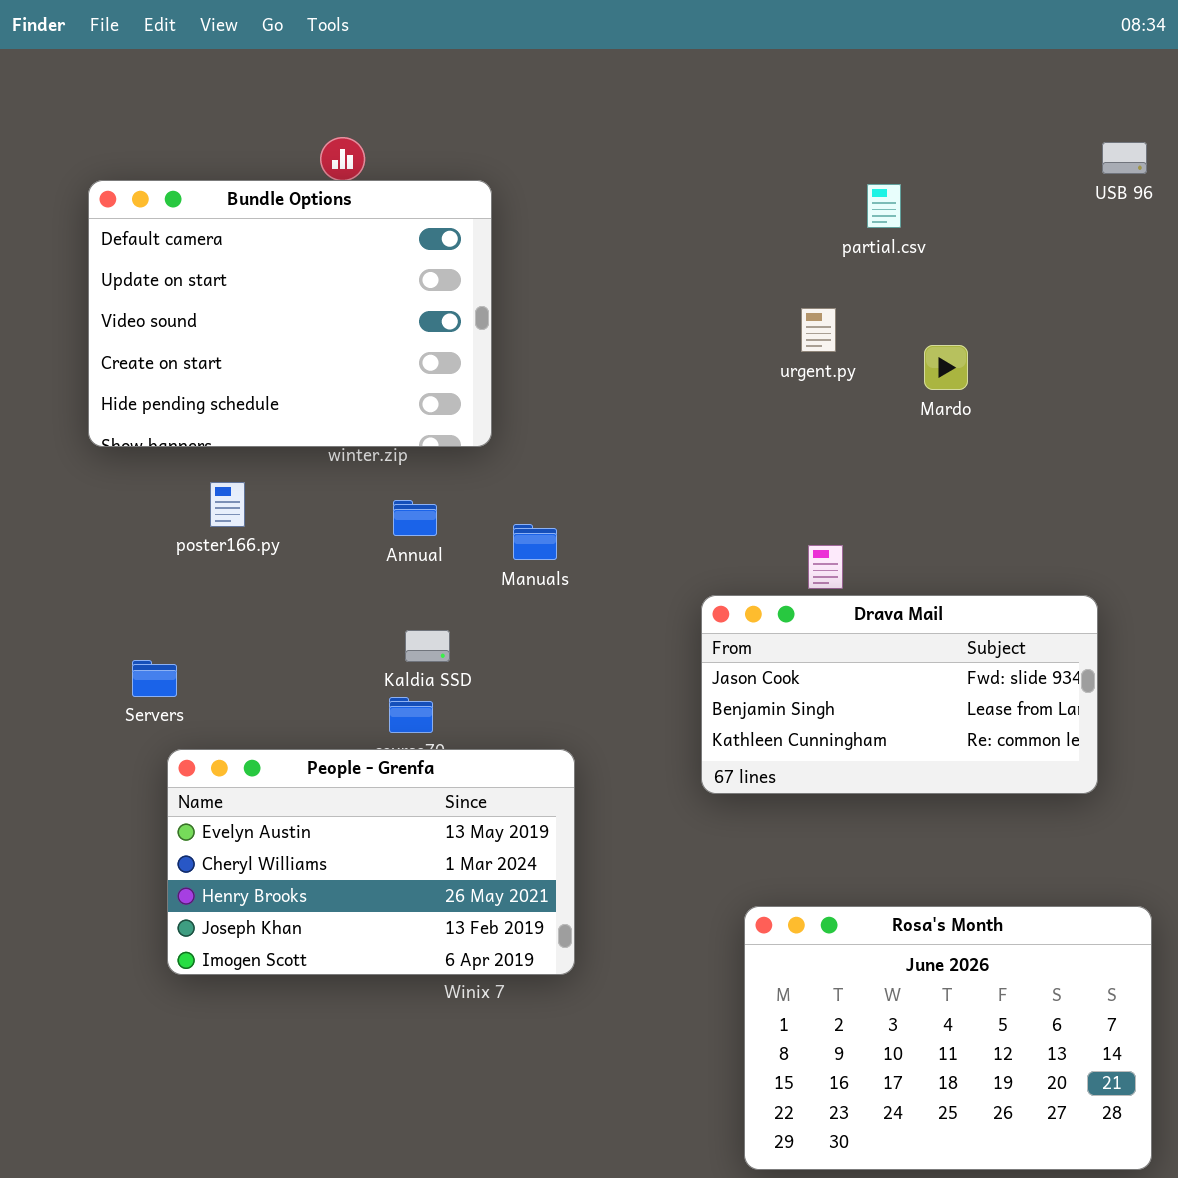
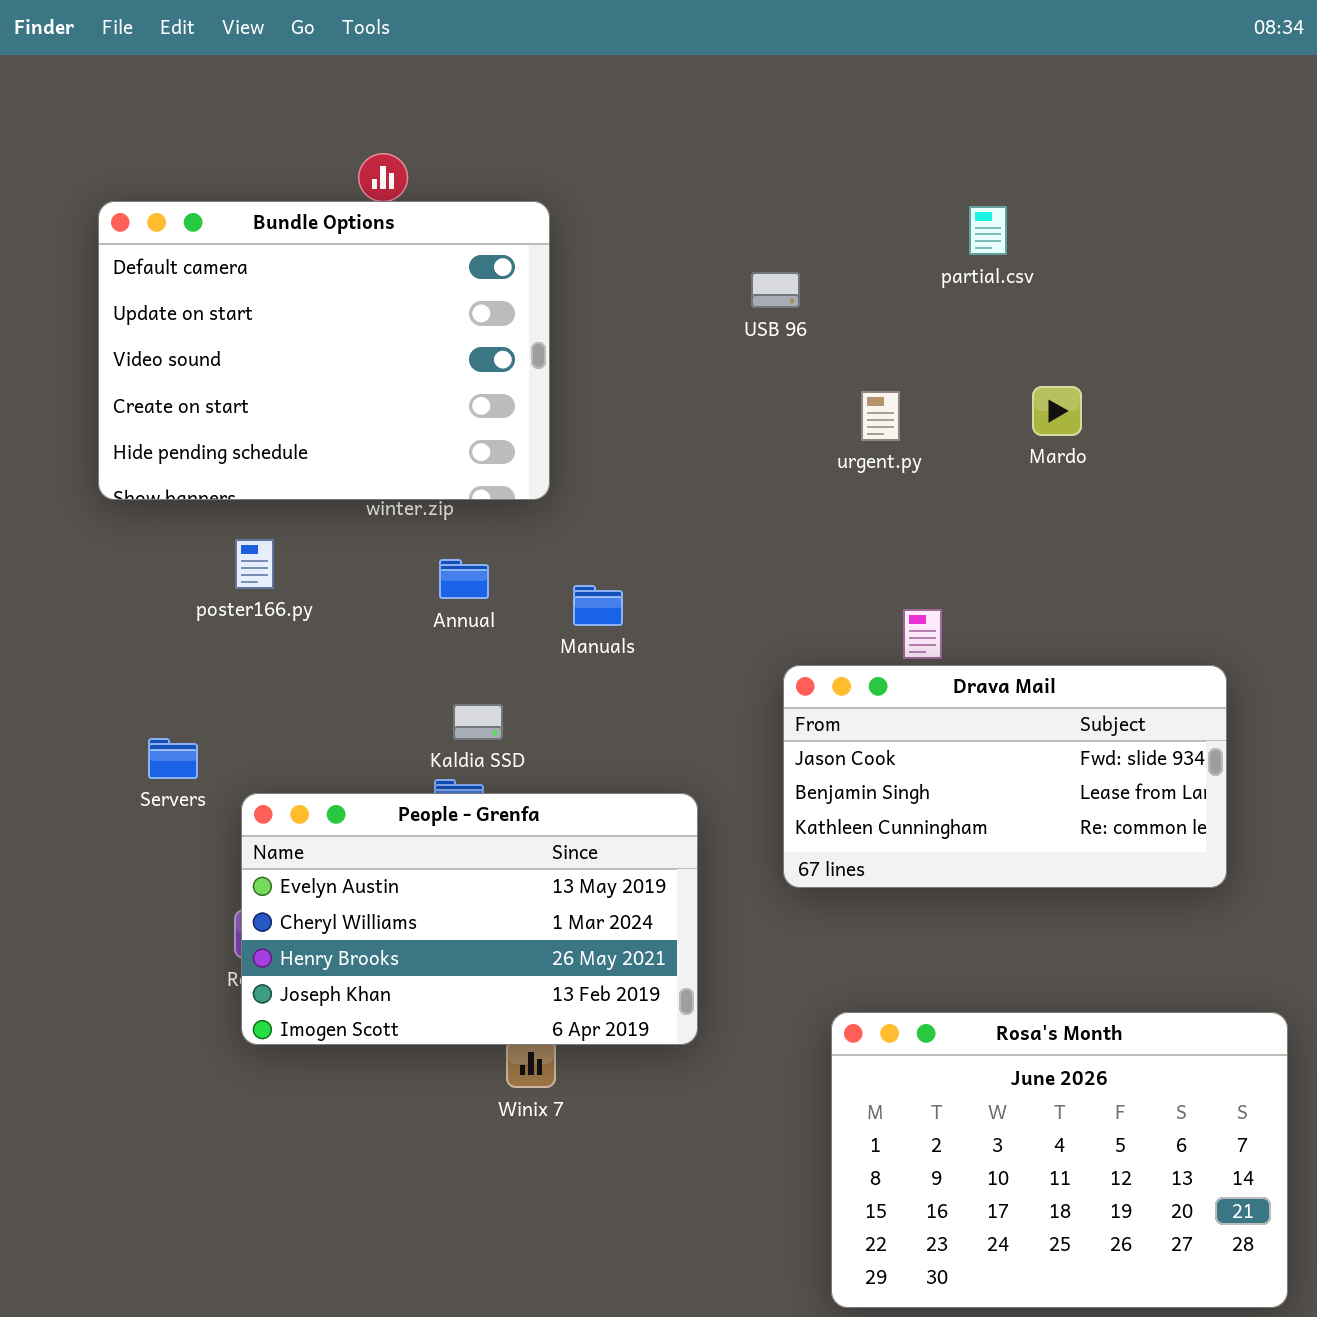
USB 96: [1102,142,1147,174] -> [751,272,800,308], moved
urgent.py: [801,308,836,352] -> [861,391,900,441], moved
People - Grenfa: [167,749,575,975] -> [241,793,698,1045], moved

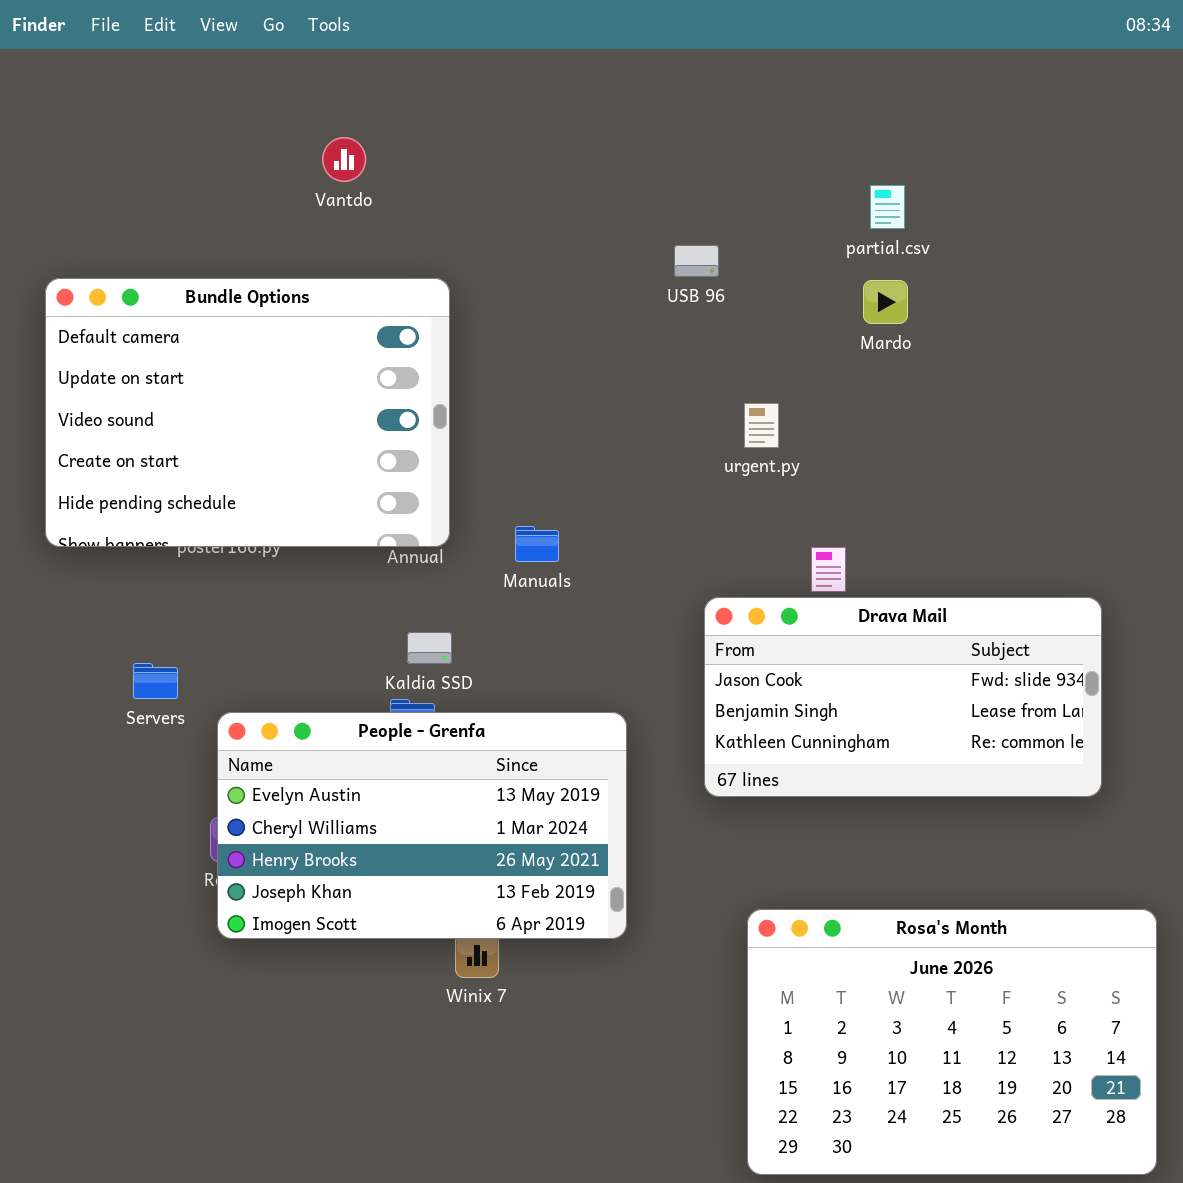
Bundle Options: [98,201,550,500] -> [45,278,450,547], moved
Mardo: [1032,386,1082,436] -> [863,280,908,324], moved
urgent.py: [861,391,900,441] -> [744,403,779,448], moved

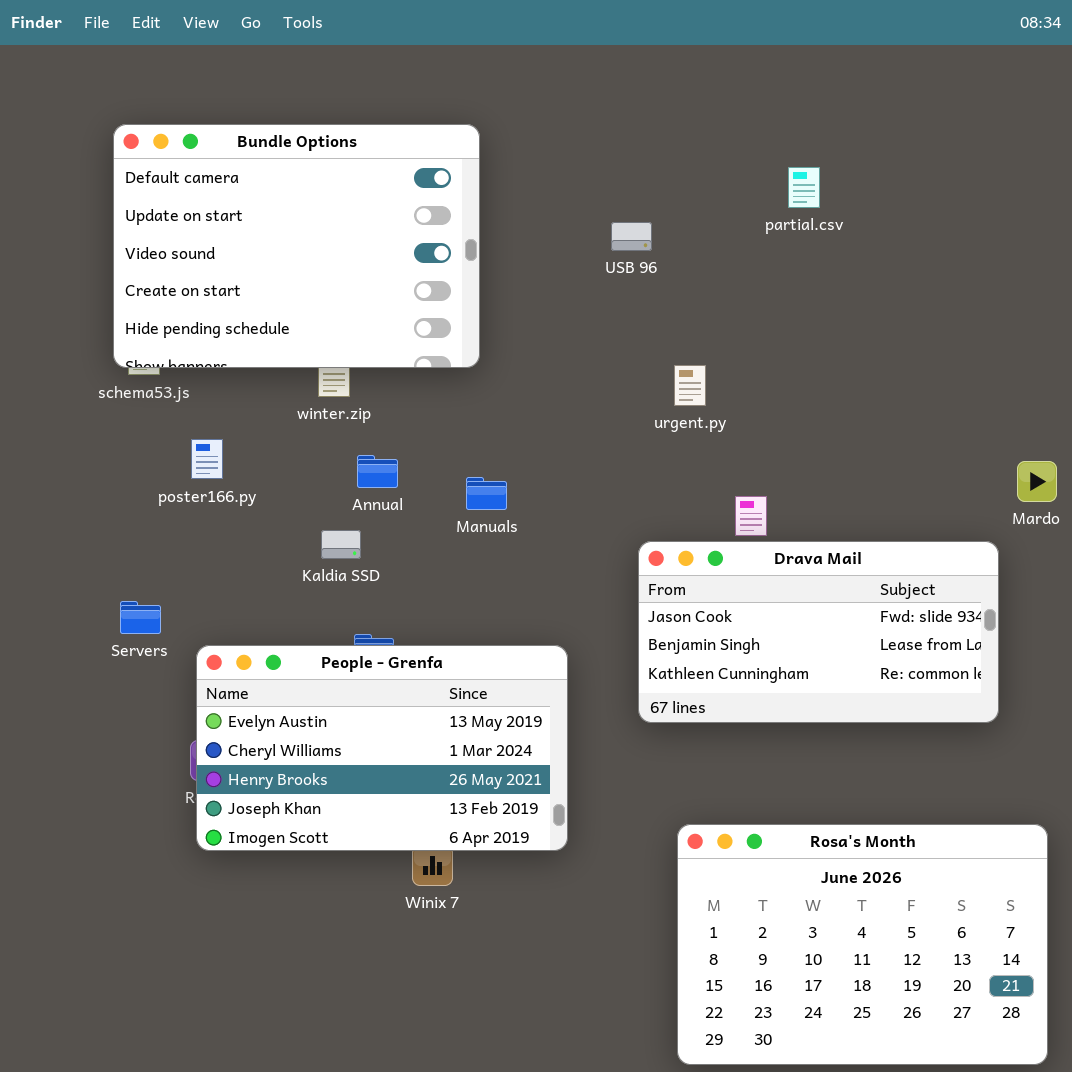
Bundle Options: [45,278,450,547] -> [113,124,480,368], moved
Mardo: [863,280,908,324] -> [1017,461,1057,502], moved
Kaldia SSD: [407,632,452,664] -> [321,530,361,559], moved

